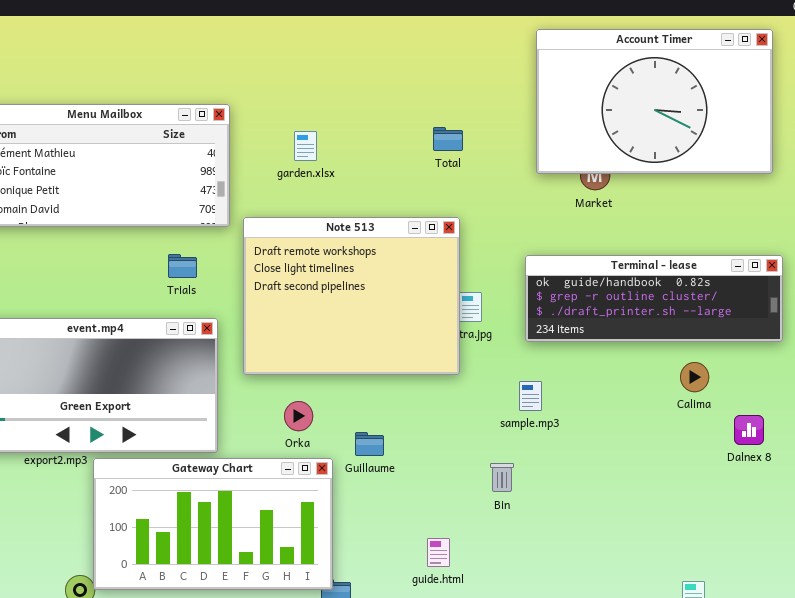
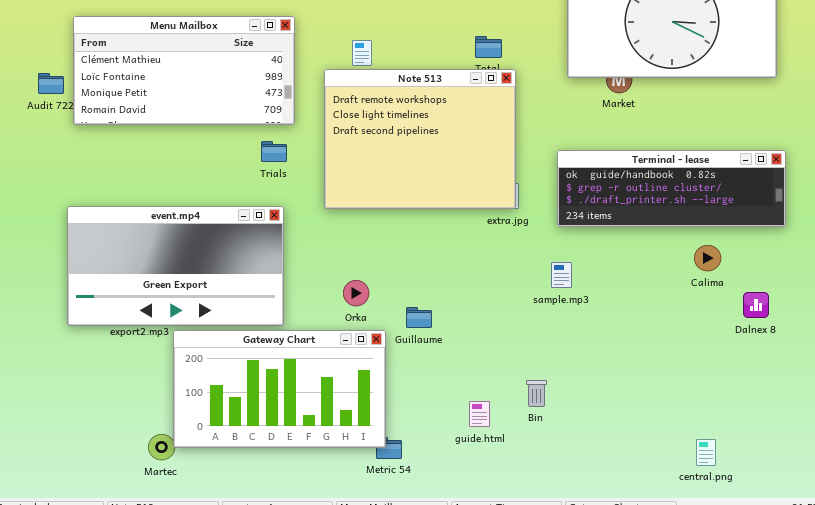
Note 513: [243,217,460,375] -> [324,69,516,209], moved
Trials: [168,254,197,278] -> [261,141,287,162], moved
Bin: [490,463,514,492] -> [526,380,547,407], moved

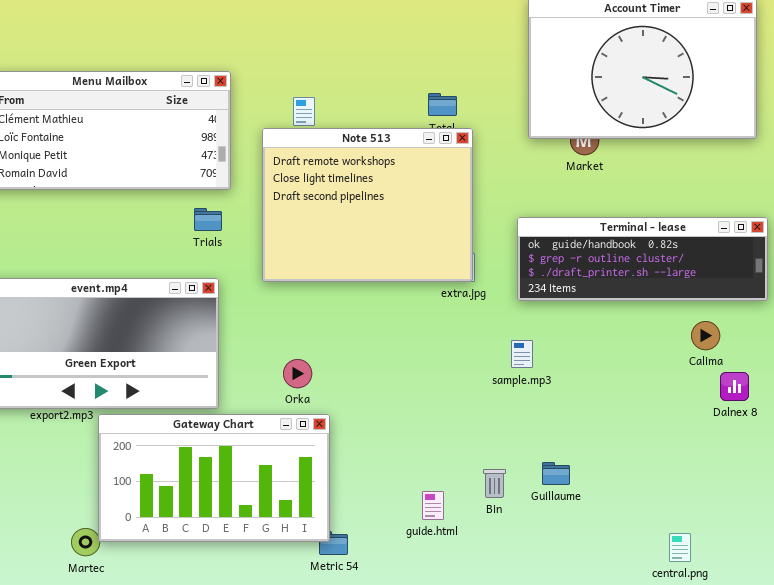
Calima: [694,245,721,271] -> [691,321,720,350], moved
Guillaume: [406,307,432,328] -> [542,462,570,485], moved

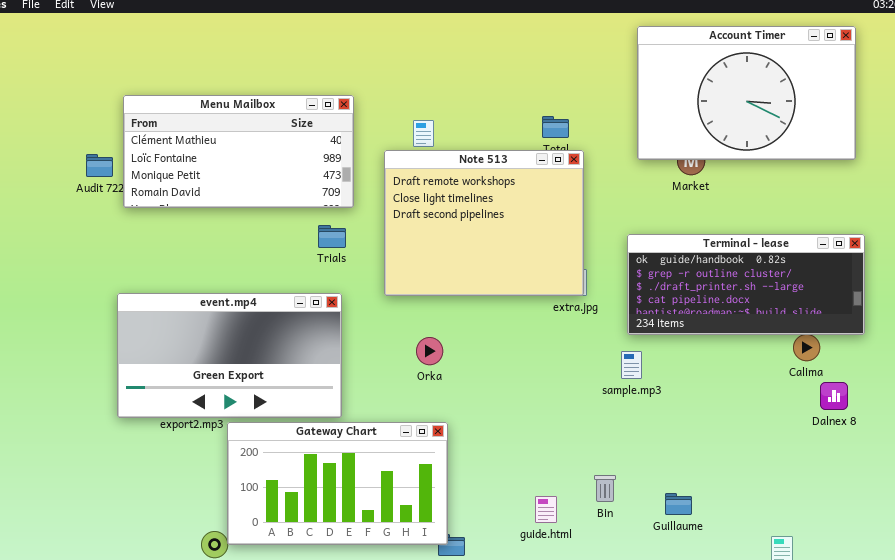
Terminal - lease: [517,217,768,301] -> [627,234,865,335], resized
Orka: [283,359,312,388] -> [416,337,443,365], moved
Guillaume: [542,462,570,485] -> [665,493,692,515], moved

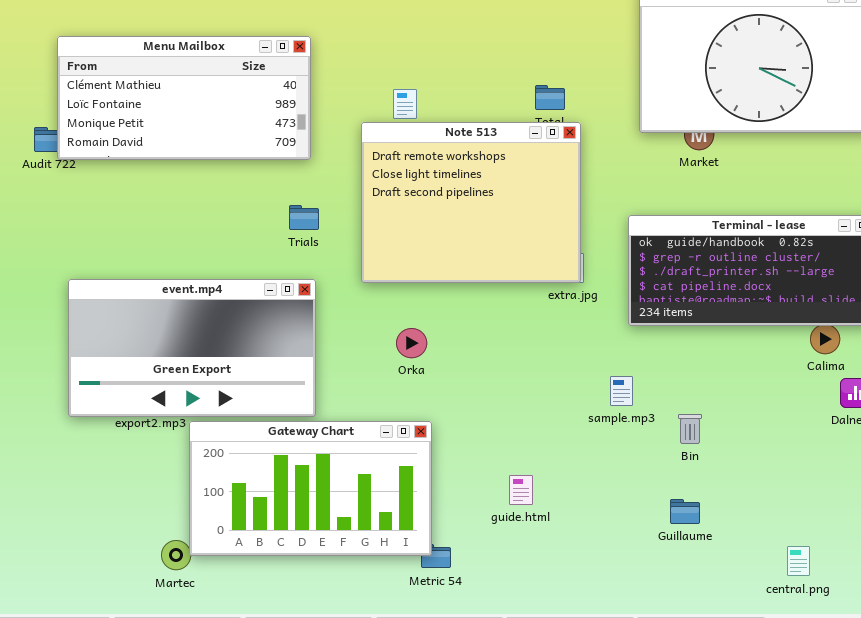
Menu Mailbox: [123,95,354,208] -> [57,36,311,160], moved
sample.mp3: [621,351,642,379] -> [610,376,633,406], moved
Bin: [594,475,616,502] -> [678,414,702,444], moved
guide.html: [535,496,557,523] -> [509,475,533,505], moved

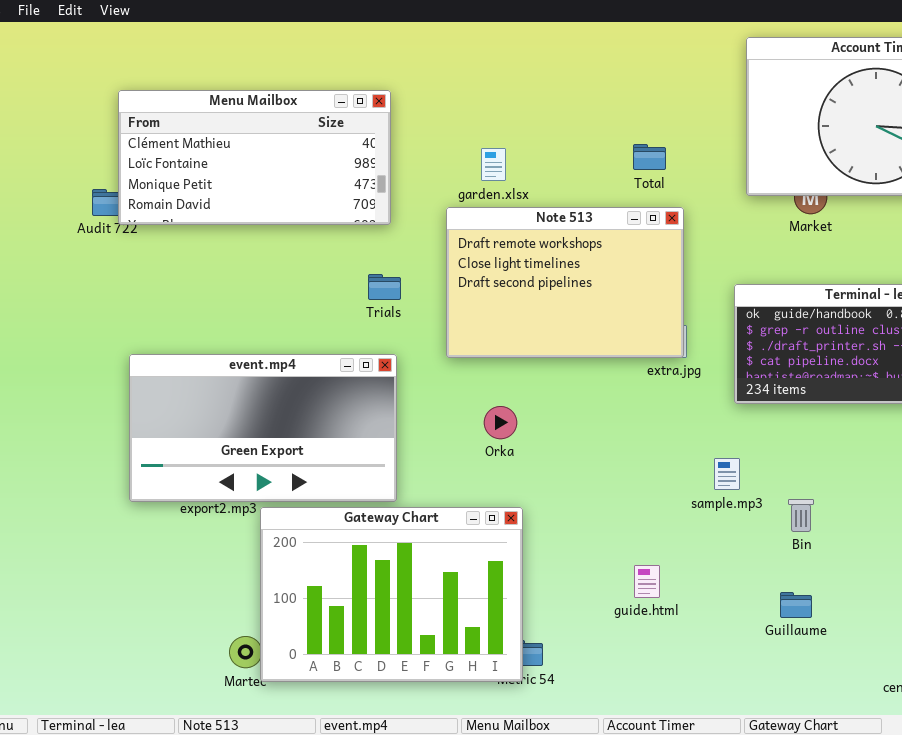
Note 513: [361,122,581,283] -> [446,207,684,358], resized
Gateway Chart: [189,421,432,556] -> [260,507,523,682], resized
guide.html: [509,475,533,505] -> [634,565,660,598], moved

